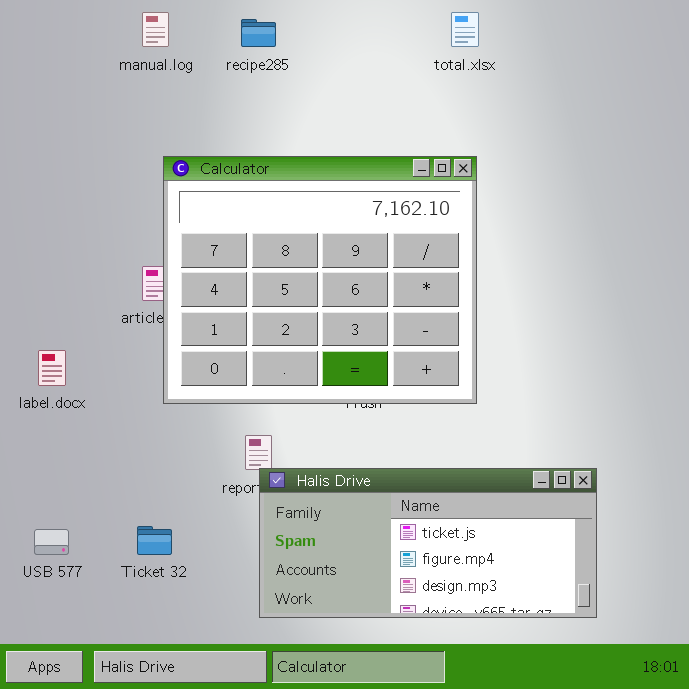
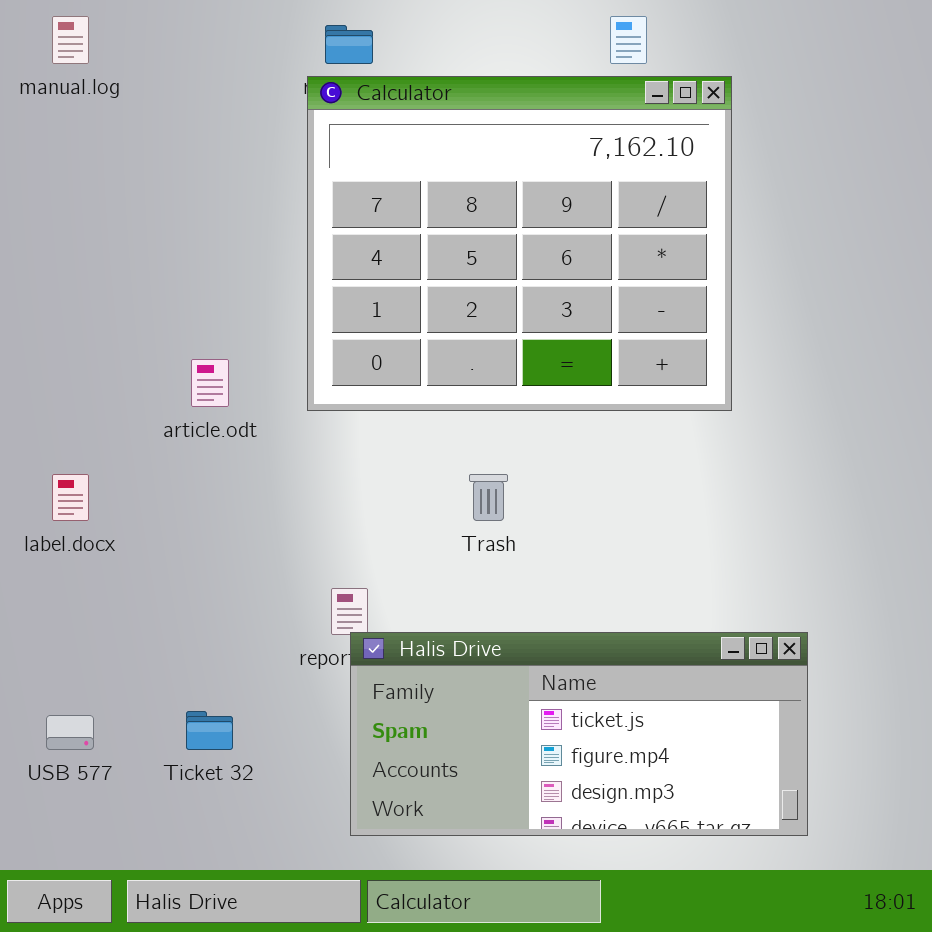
manual.log: [142,12,169,47] -> [52,16,89,64], moved
Calculator: [163,156,477,404] -> [307,76,732,411], moved

